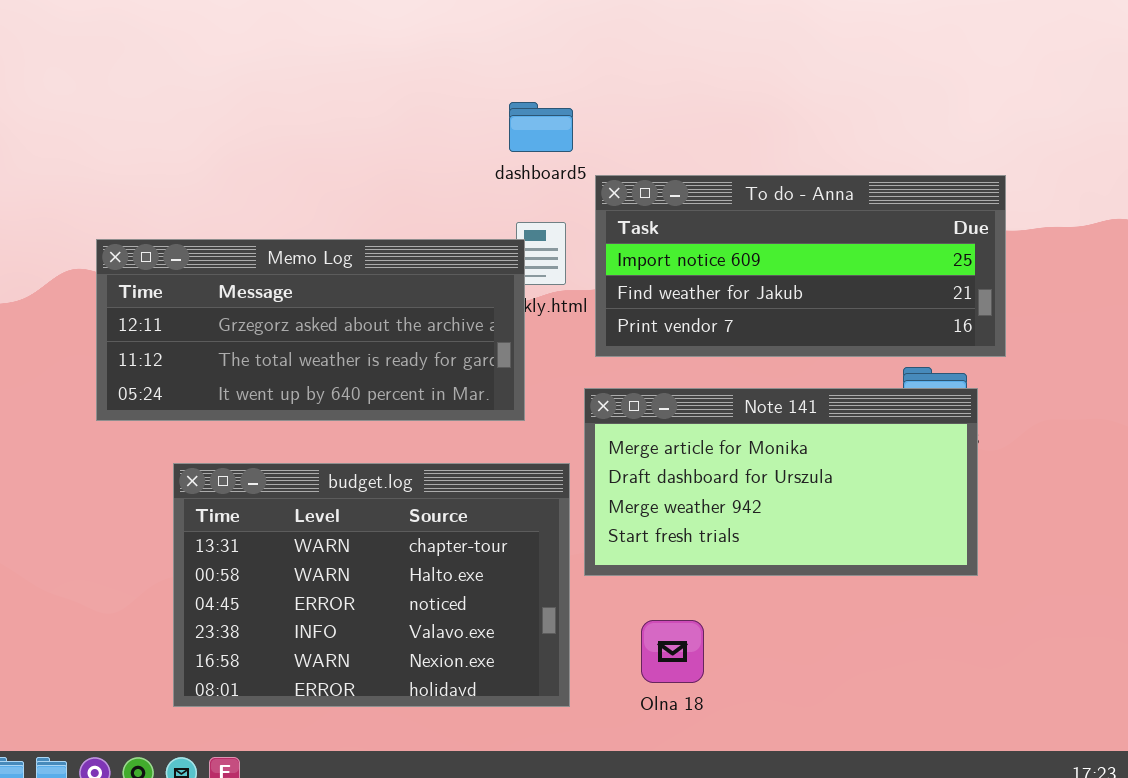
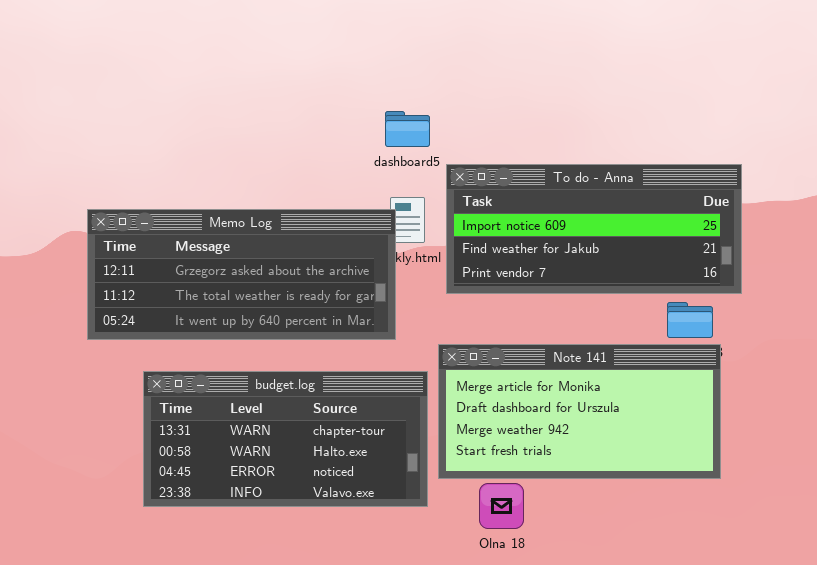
Note 141: [584,388,978,576] -> [438,344,721,479], moved
budget.log: [173,463,570,707] -> [143,371,428,507], resized

